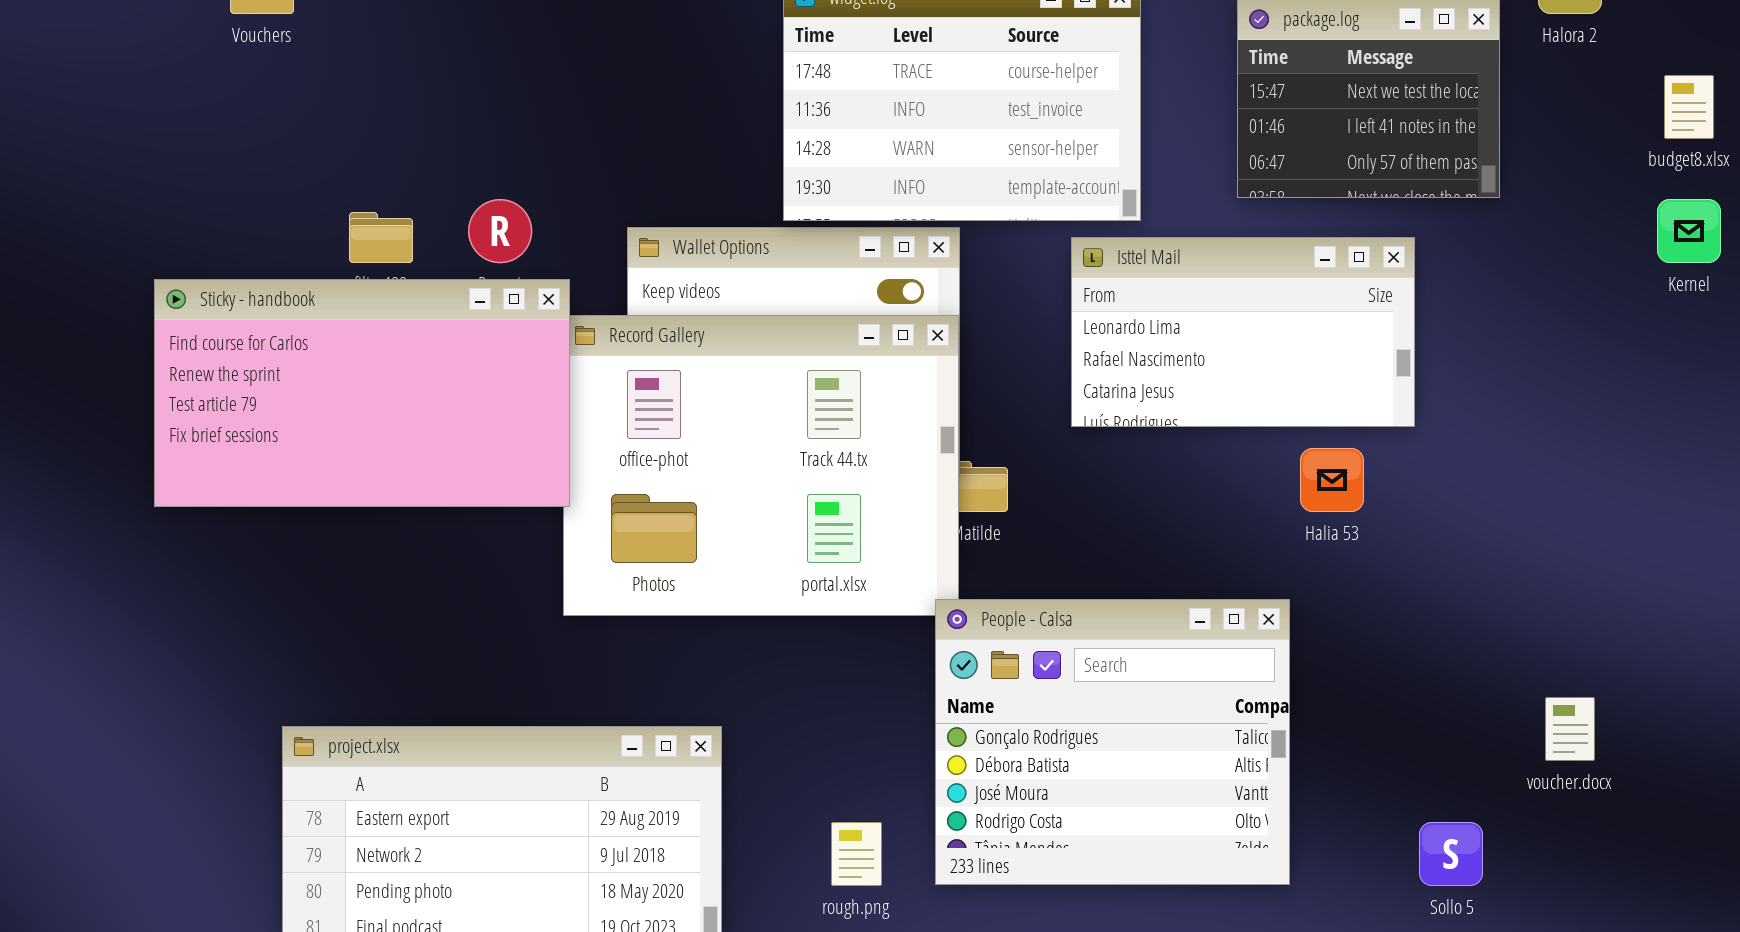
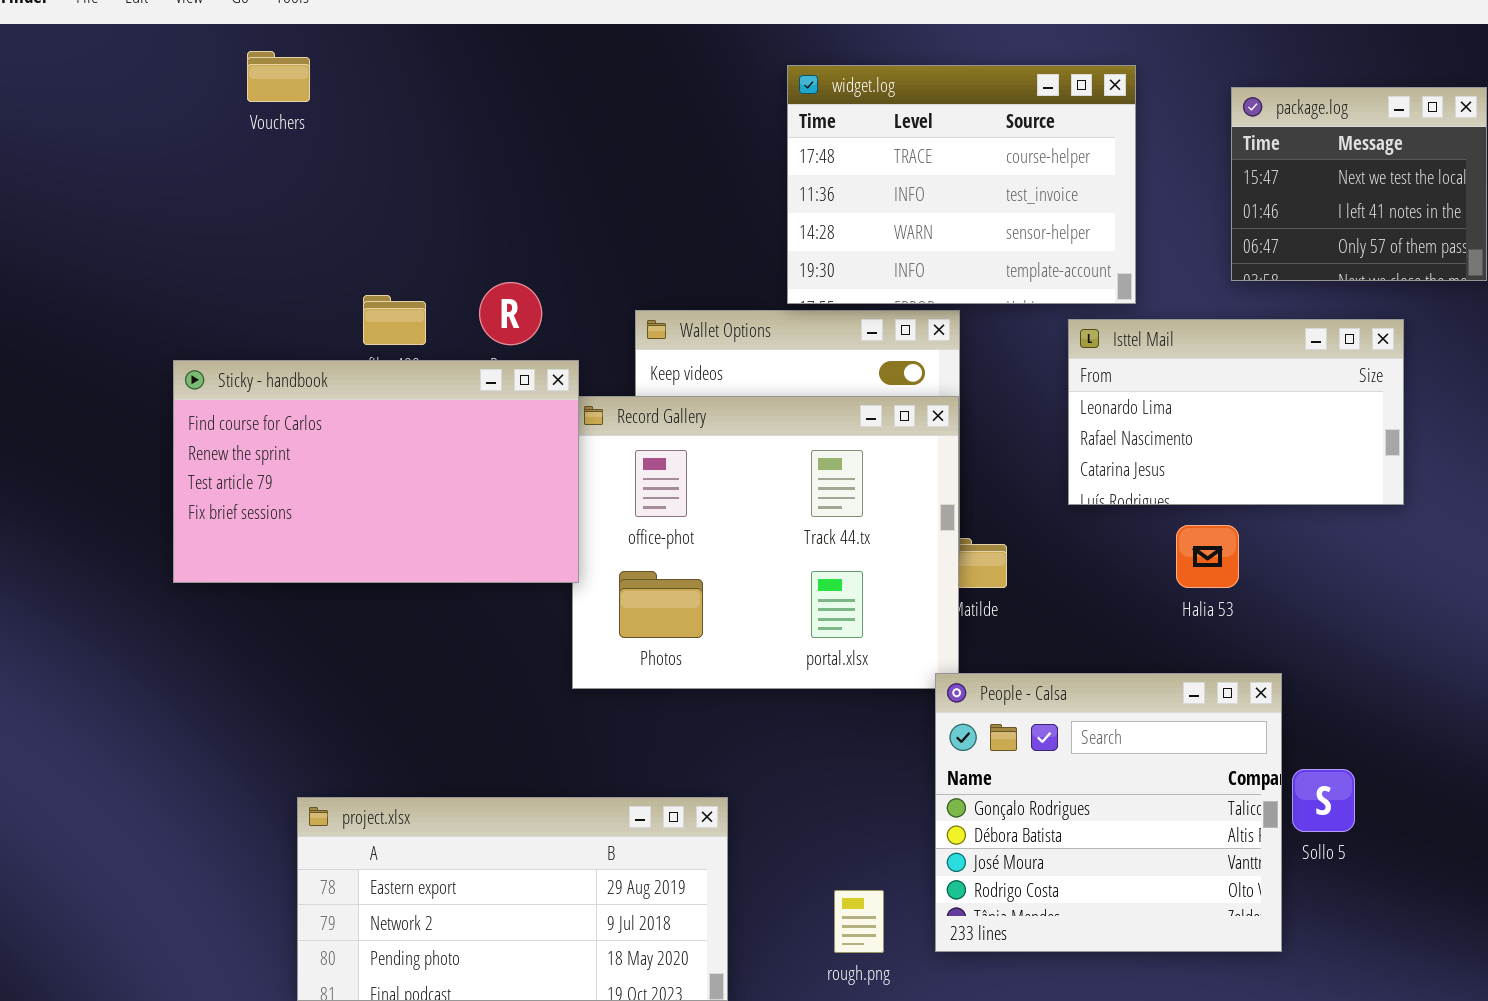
Halia 53: [1300,448,1364,512] -> [1176,525,1239,588], moved
Sollo 5: [1419,822,1483,886] -> [1292,769,1355,832], moved

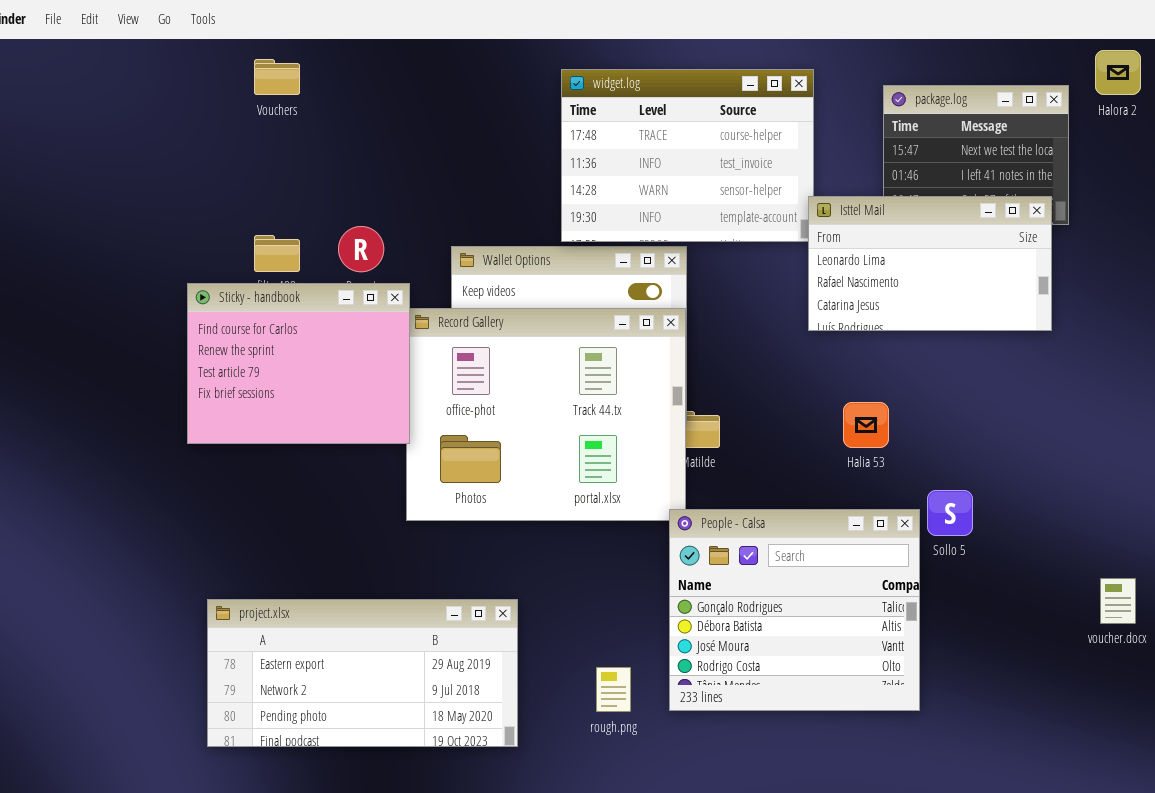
Vouchers: [247,51,310,102] -> [254,59,300,95], moved
Isttel Mail: [1068,319,1404,505] -> [808,196,1052,331], moved
Sticky - handbook: [173,360,579,583] -> [187,283,410,444], resized
Sollo 5: [1292,769,1355,832] -> [927,490,973,536], moved

